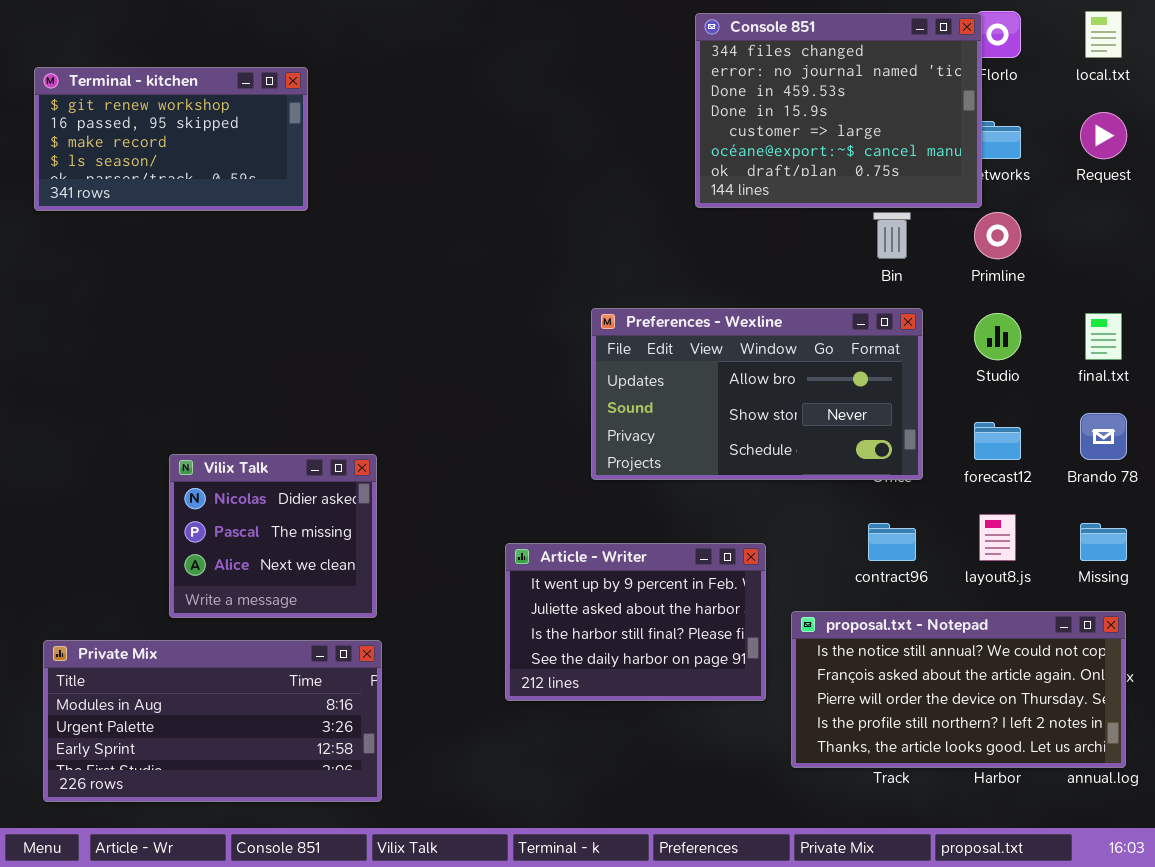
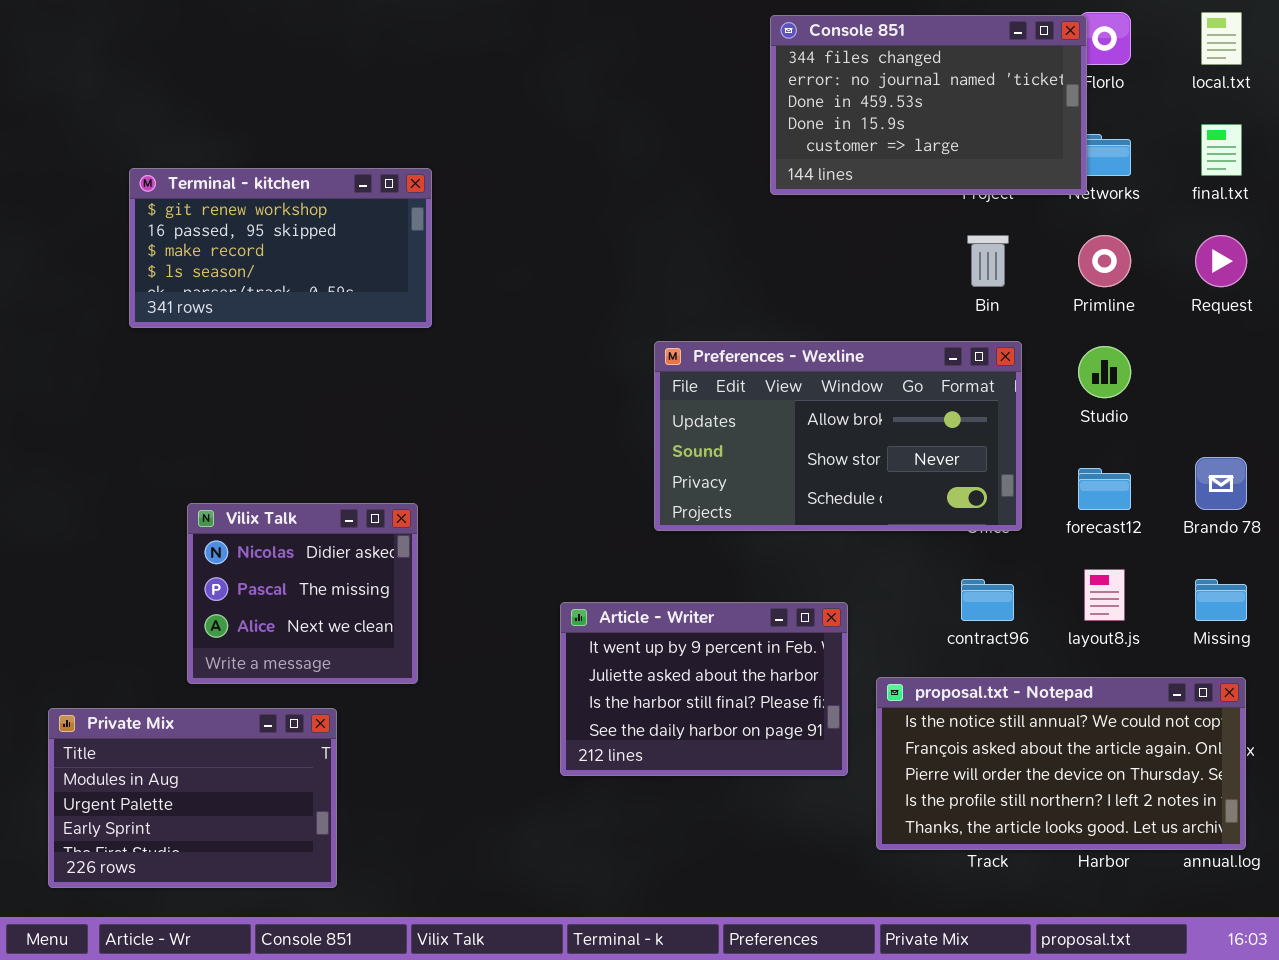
Console 851: [695,13,982,208] -> [770,15,1087,195], resized
Terminal - kitchen: [34,67,308,211] -> [129,168,432,328], moved
Request: [1080,112,1127,159] -> [1195,235,1247,287], moved
final.txt: [1085,313,1122,360] -> [1201,124,1242,176], moved
Private Mix: [43,640,382,802] -> [48,708,337,888], resized

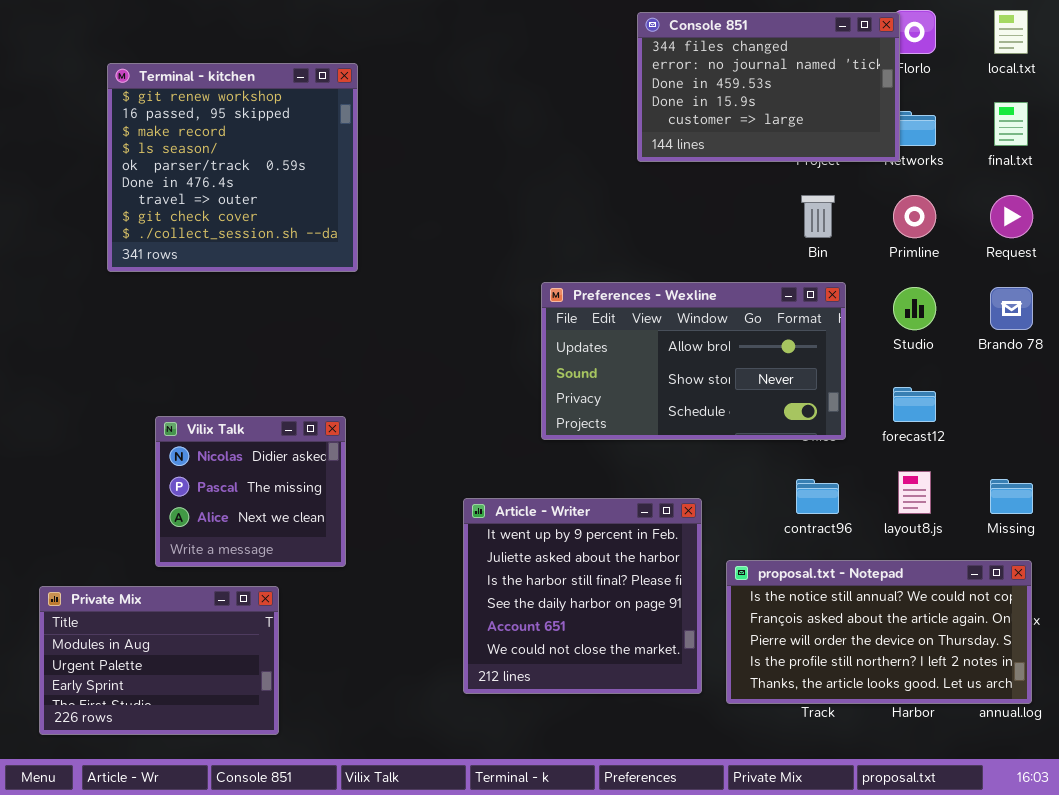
Terminal - kitchen: [129,168,432,328] -> [107,63,358,272], resized
Brando 78: [1195,457,1247,510] -> [990,287,1033,330], moved
Article - Writer: [560,602,848,776] -> [463,498,702,694], resized

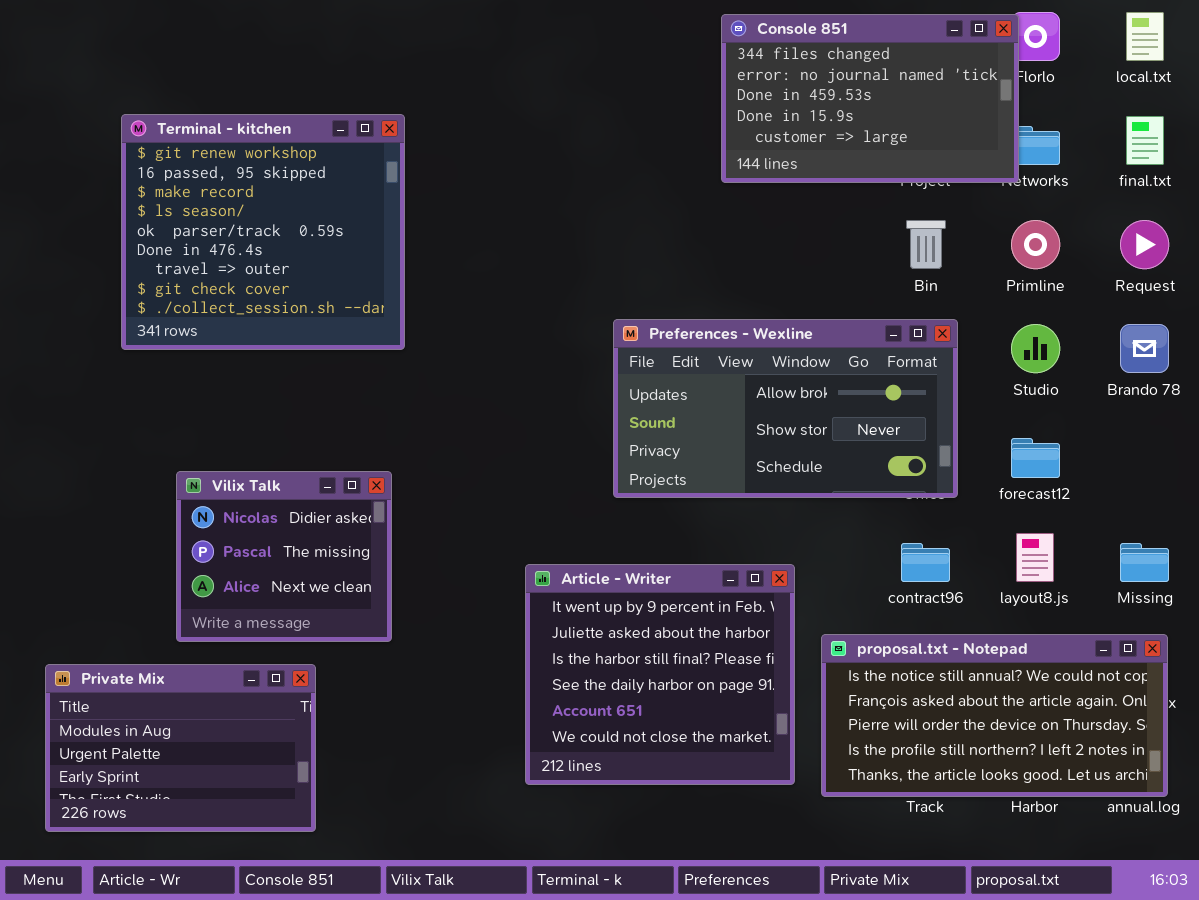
Terminal - kitchen: [107,63,358,272] -> [121,114,405,350], moved

